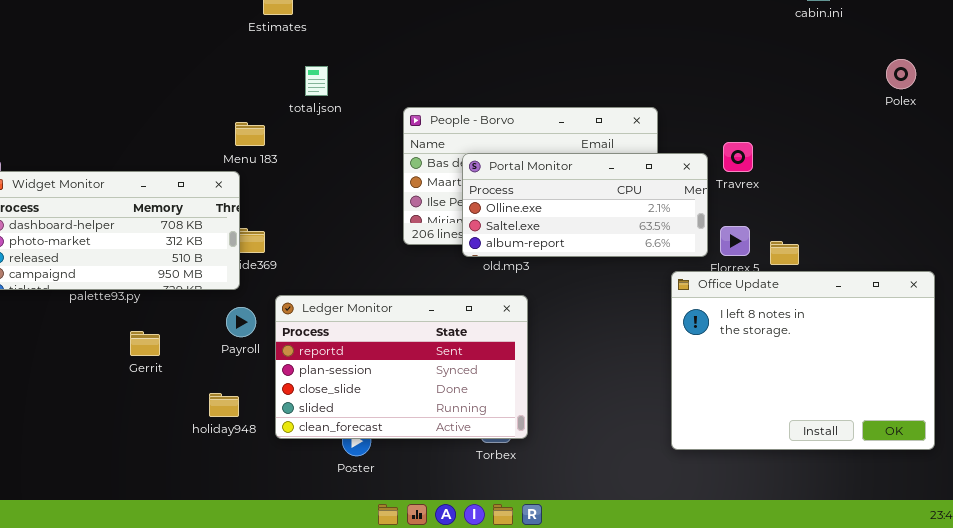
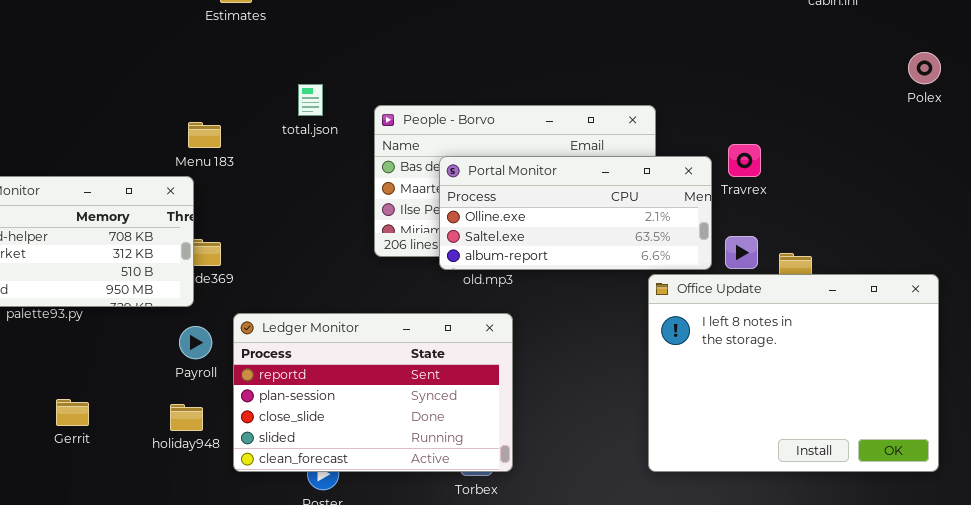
total.json: [305,66,328,96] -> [298,84,323,116], moved
Office Update: [671,271,935,450] -> [648,274,939,472], moved
Gerrit: [130,331,160,356] -> [56,399,89,426], moved
holiday948: [209,393,239,417] -> [170,404,203,431], moved

